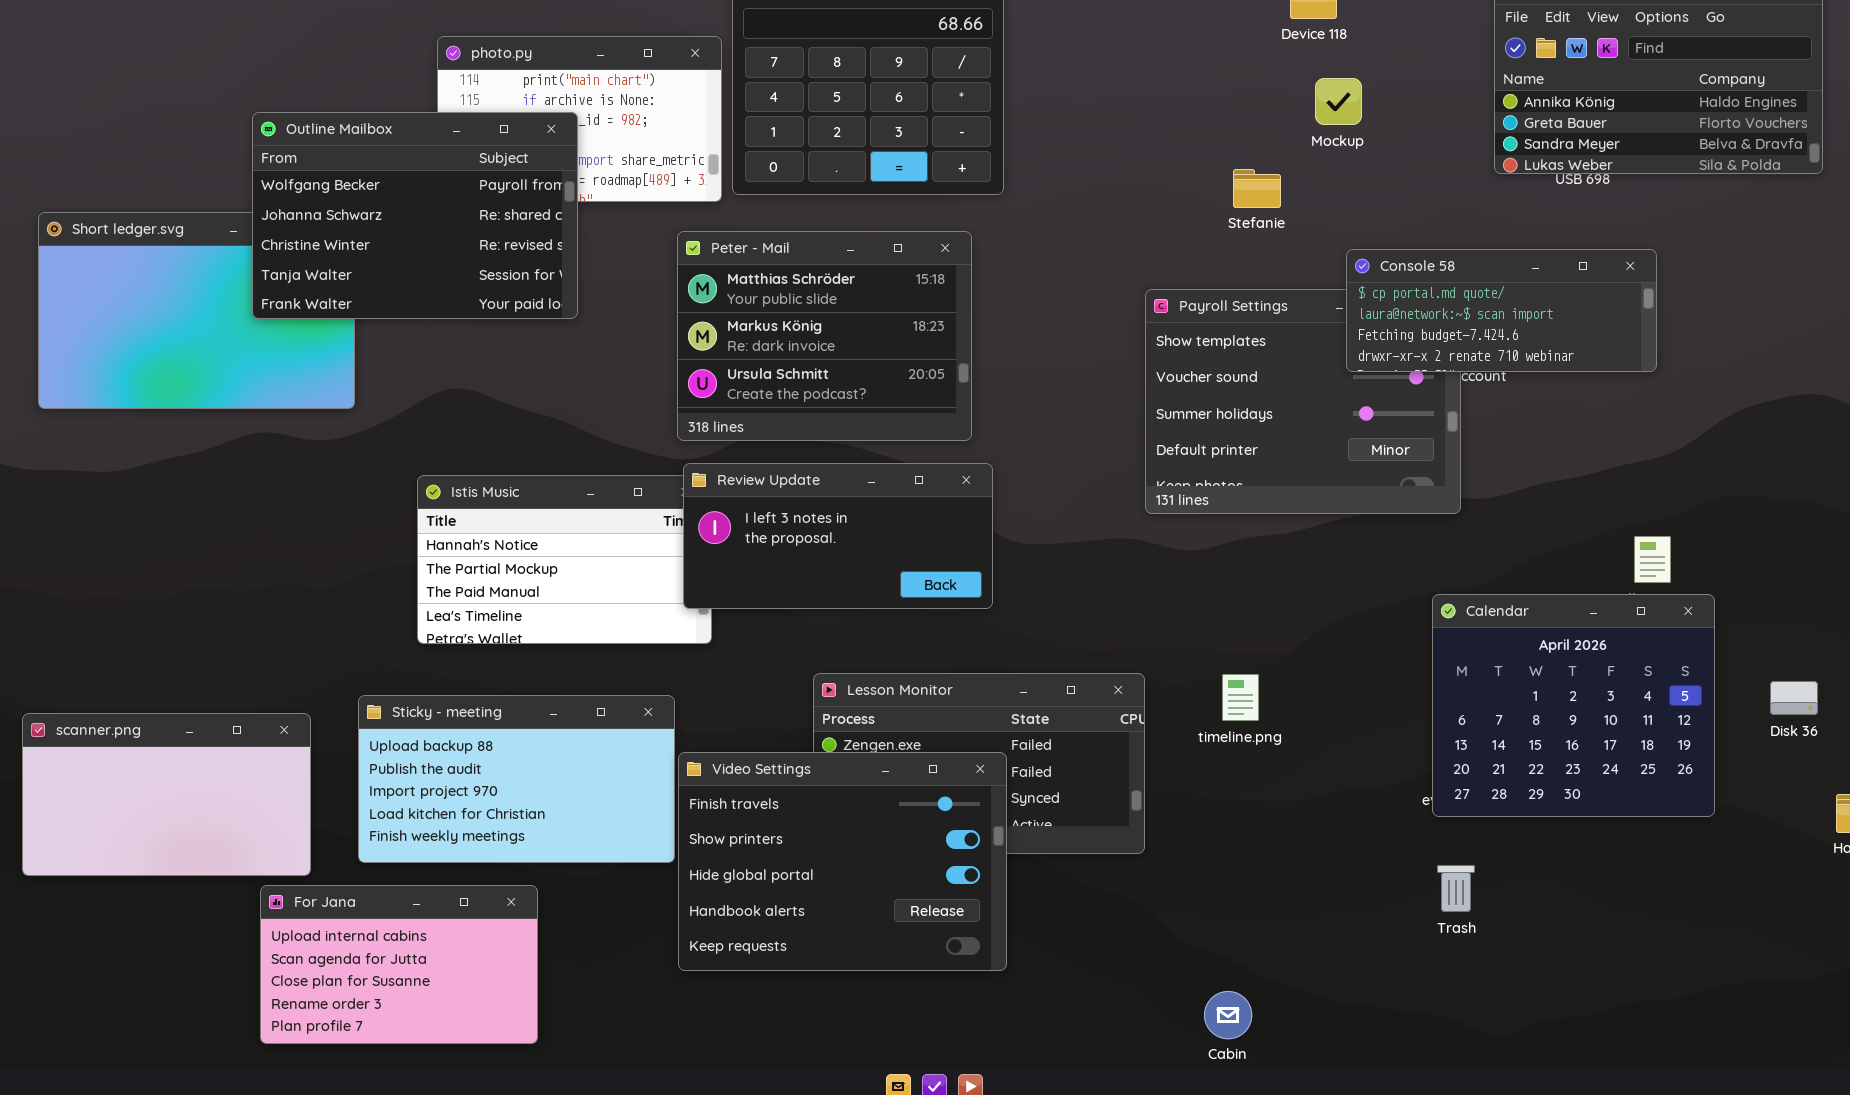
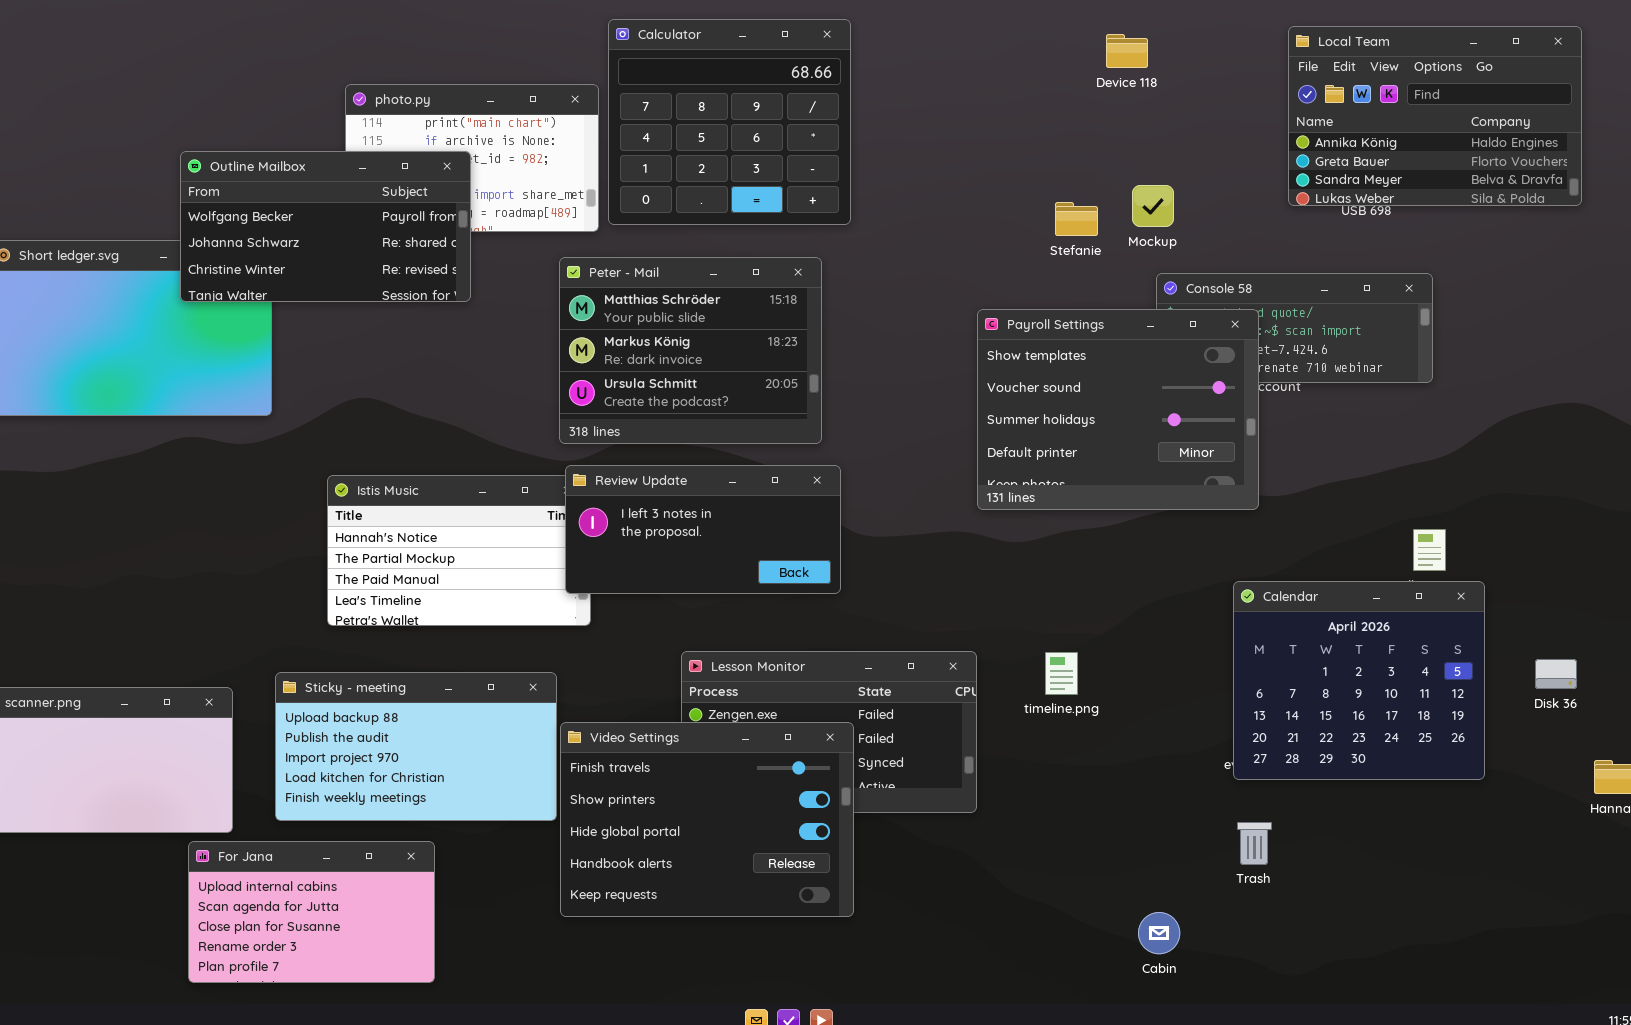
Mockup: [1315,78,1362,125] -> [1132,185,1174,227], moved
Outline Mailbox: [252,112,578,319] -> [180,151,471,302], resized
Payroll Settings: [1145,289,1461,514] -> [977,309,1259,510], raised
Cabin: [1204,991,1252,1039] -> [1138,912,1180,954], moved

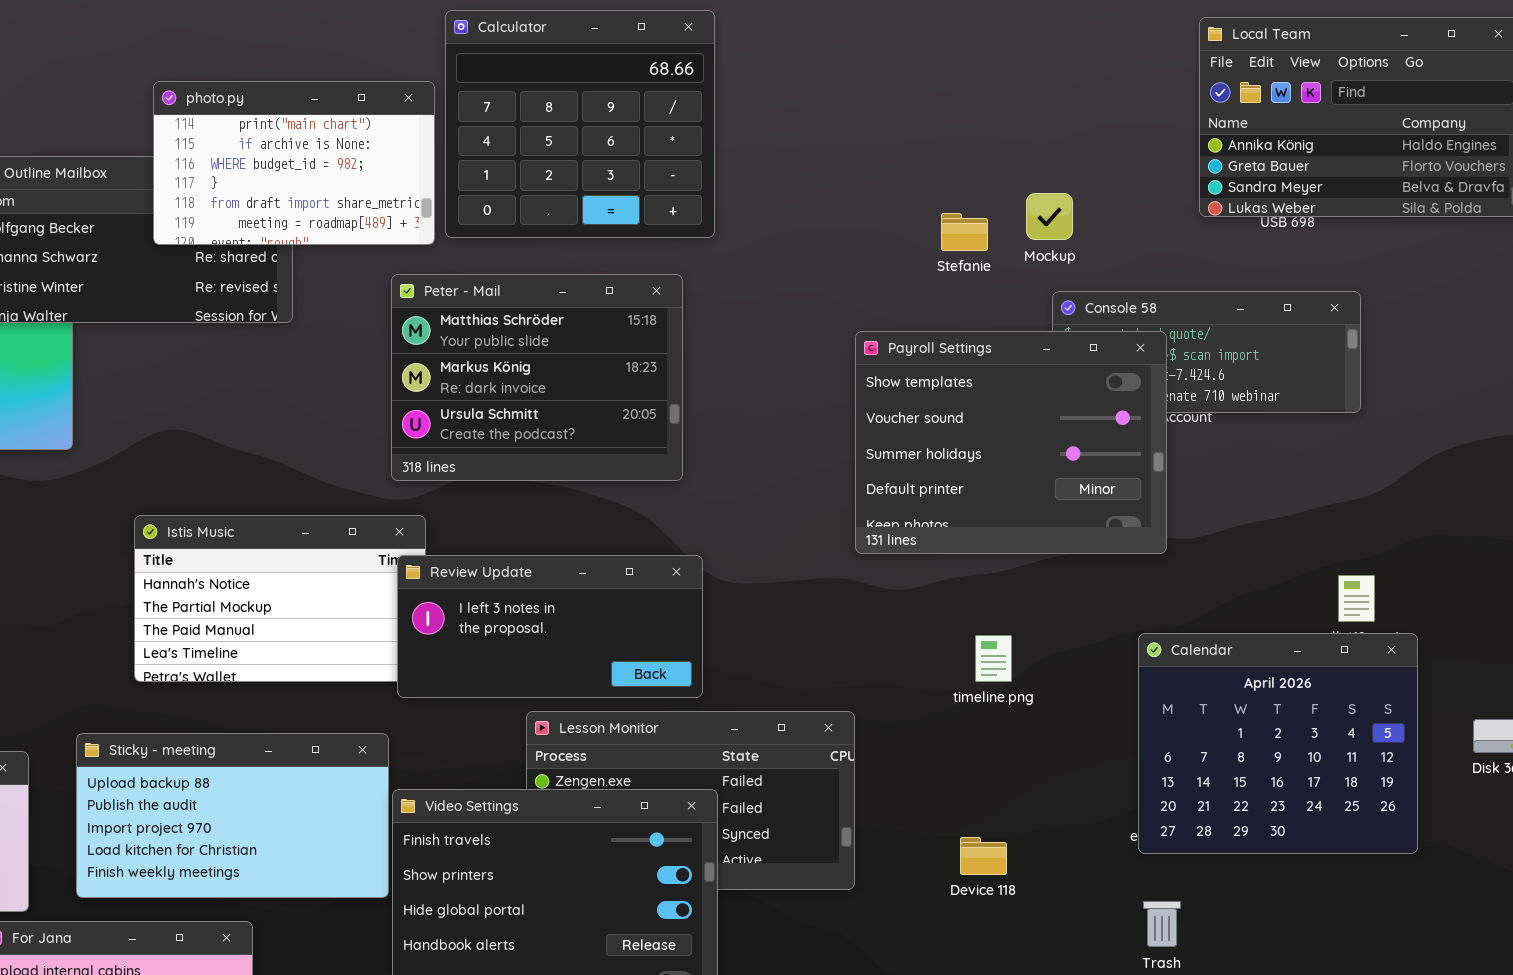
Device 118: [1106,34,1148,68] -> [960,837,1007,875], moved
photo.py: [345,84,599,232] -> [153,81,435,245], raised
Review Update: [565,465,841,594] -> [397,555,703,698], moved
timeline.png: [1045,652,1078,695] -> [975,635,1012,682], moved

